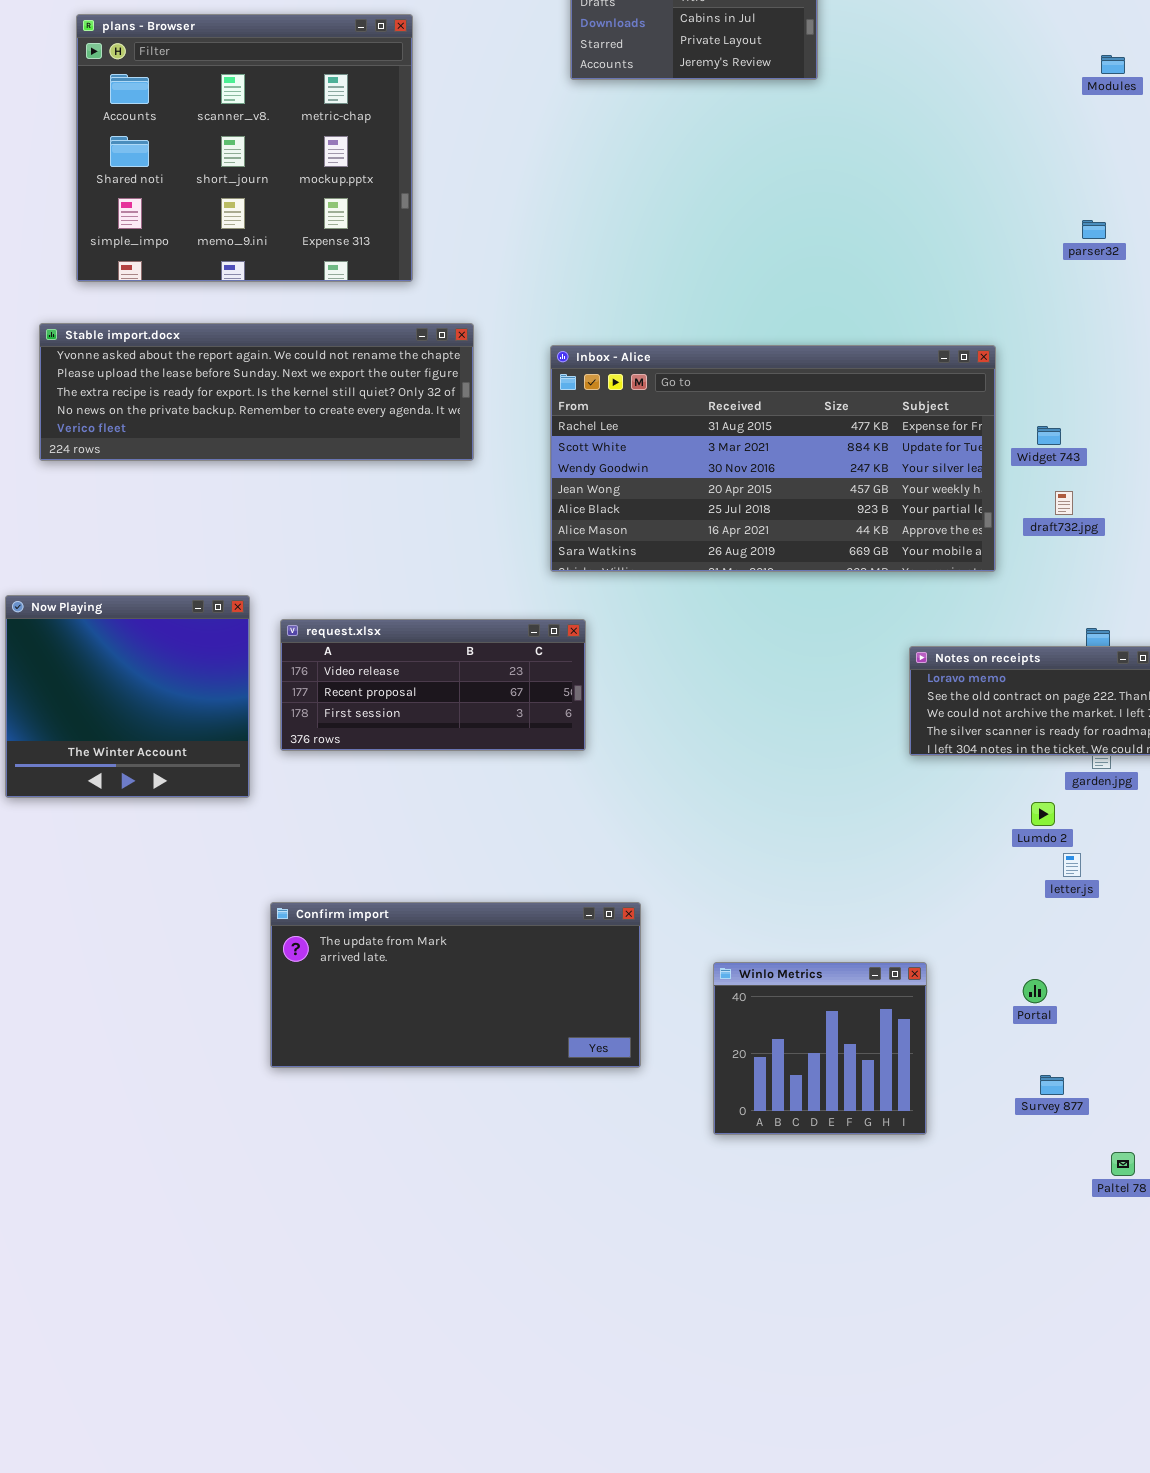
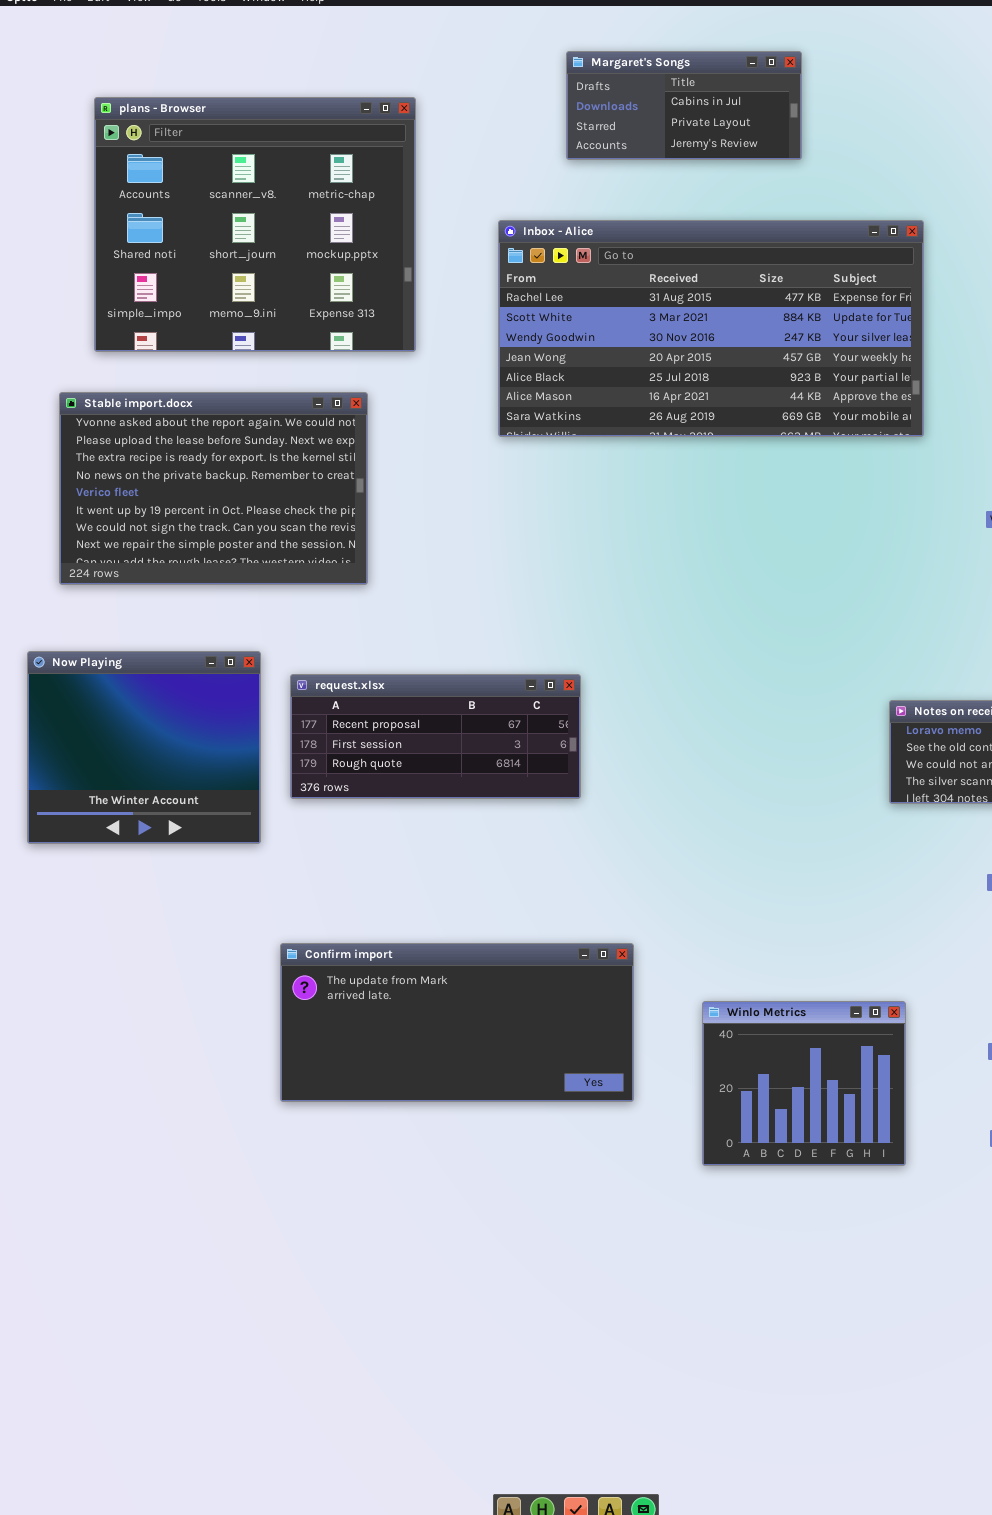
Stable import.docx: [39,323,474,461] -> [59,392,368,585], resized
Inbox - Alice: [550,345,996,572] -> [498,220,924,437], moved
request.xlsx: [280,619,586,751] -> [290,674,581,799], scrolled down 1 row

